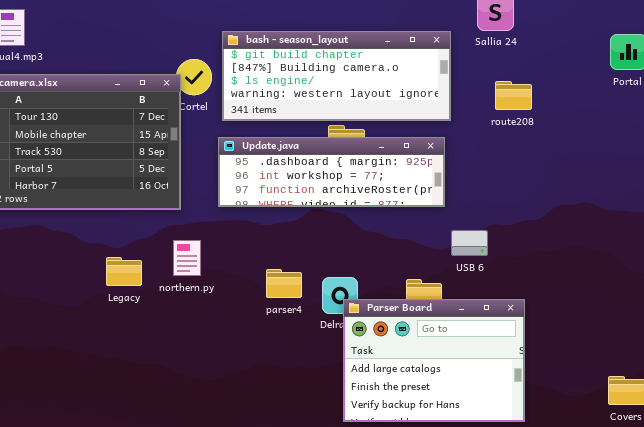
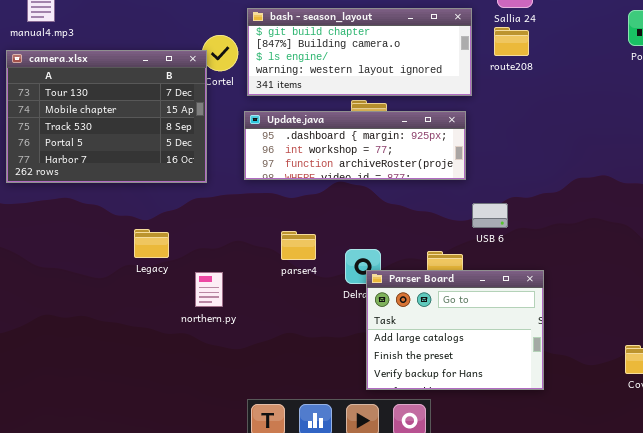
route208: [495,81,532,110] -> [494,27,529,56], moved
northern.py: [173,240,201,276] -> [195,272,223,307], moved
parser4: [266,269,302,298] -> [281,231,316,260], moved

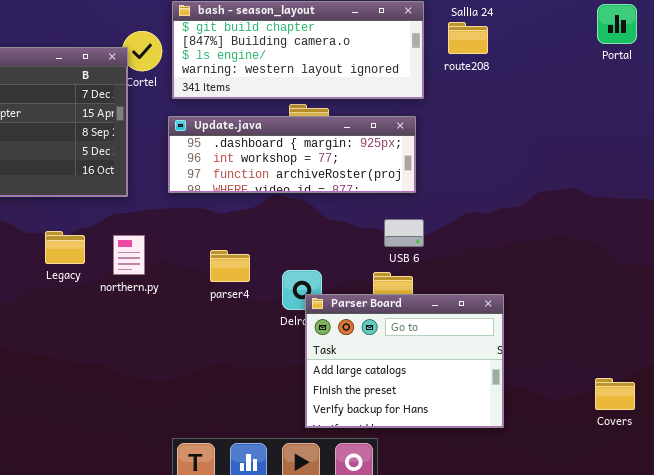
USB 6: [472,203,508,228] -> [384,219,424,247], moved
Legacy: [134,229,169,258] -> [45,231,85,264], moved
northern.py: [195,272,223,307] -> [113,235,145,275], moved

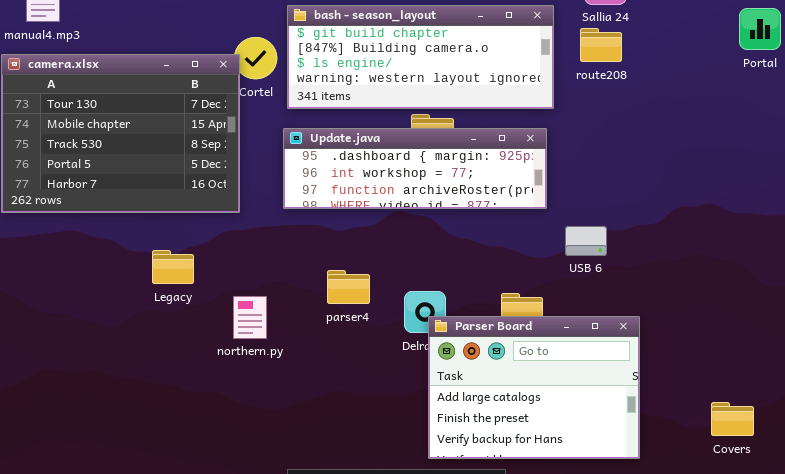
USB 6: [384,219,424,247] -> [565,226,607,256], moved
northern.py: [113,235,145,275] -> [233,296,267,339], moved
Covers: [595,378,635,410] -> [711,402,754,436], moved

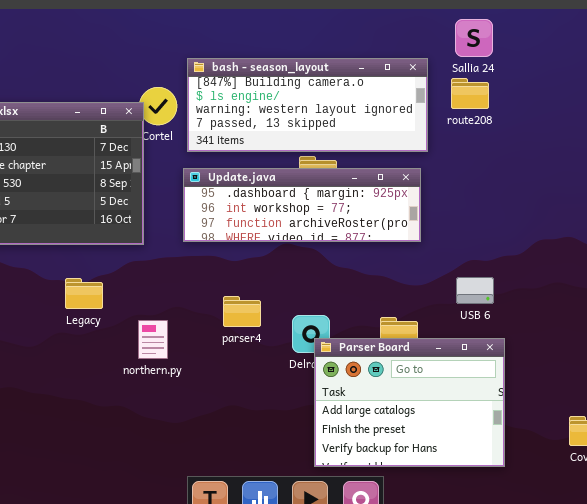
bash - season_layout: [287,5,554,109] -> [187,58,428,152], scrolled down 1 row
USB 6: [565,226,607,256] -> [456,277,494,304], moved

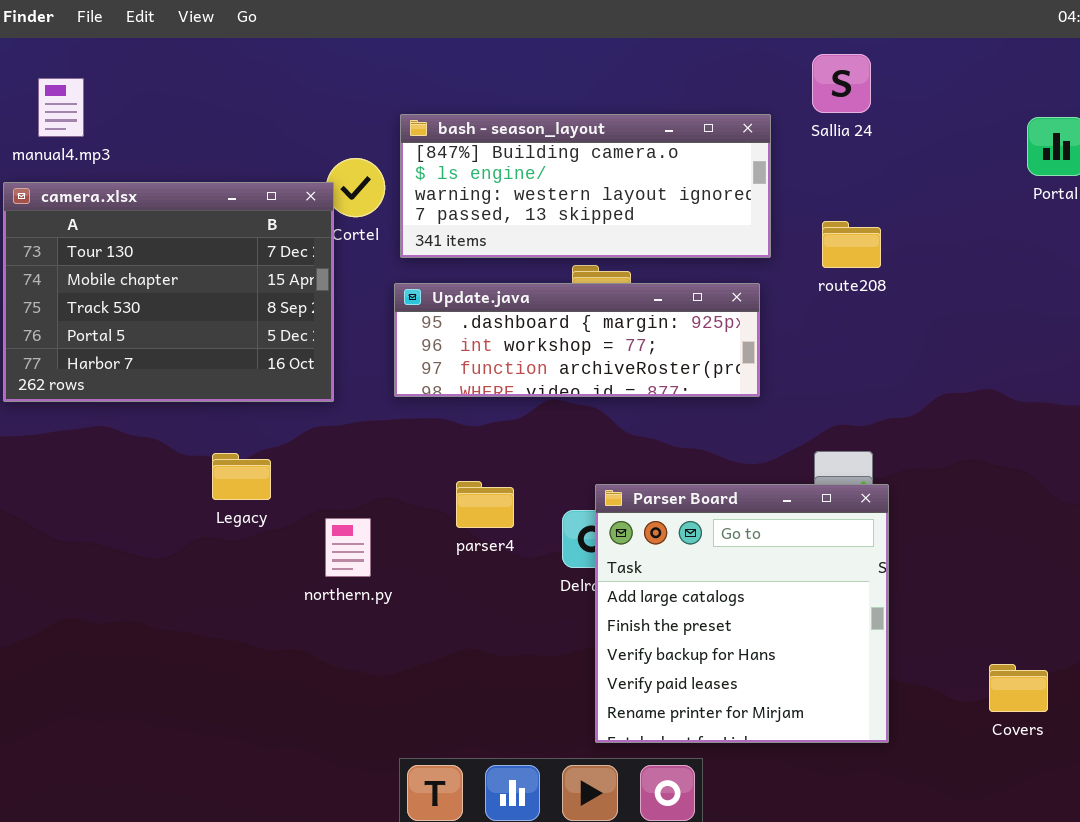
route208: [451,78,489,109] -> [822,221,881,268], moved
Parser Board: [314,338,505,467] -> [595,484,889,743], resized

